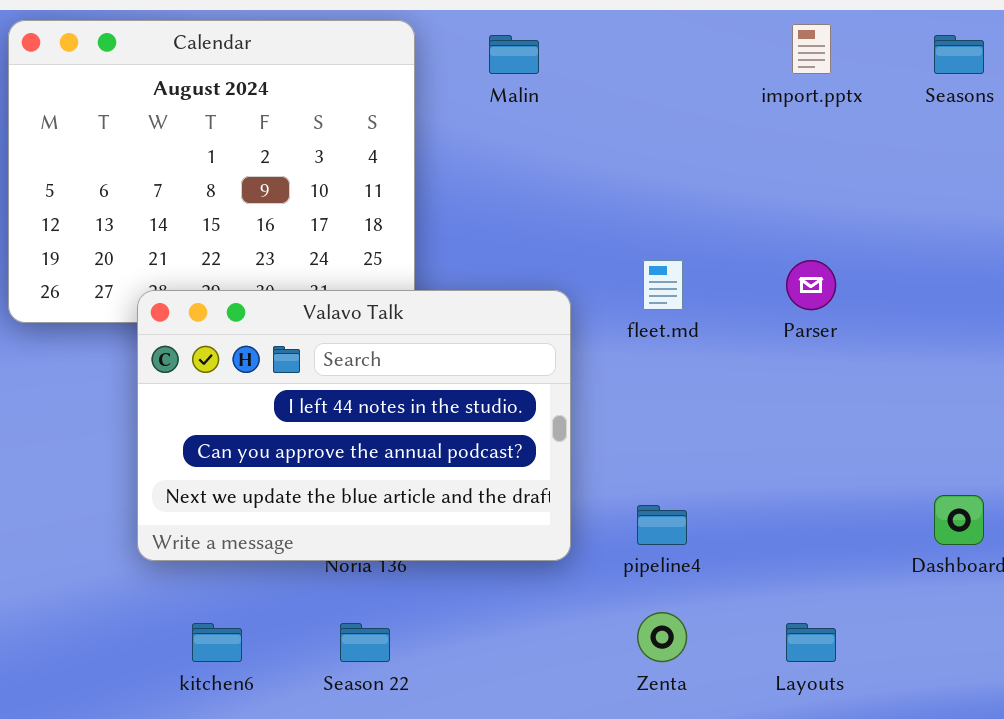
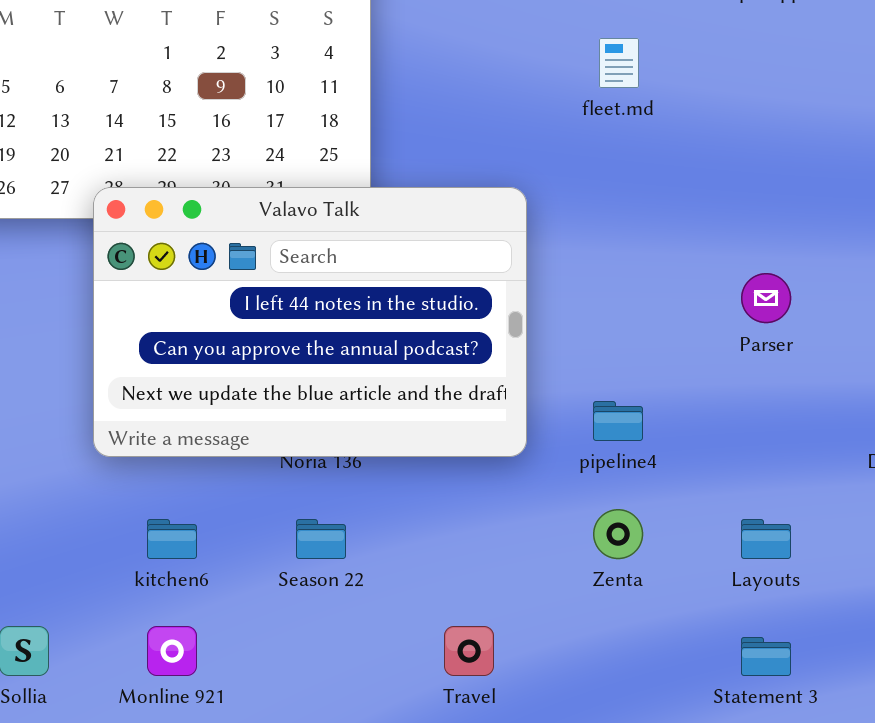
fleet.md: [643,260,683,310] -> [599,38,639,88], moved
Parser: [786,260,836,310] -> [741,273,791,323], moved

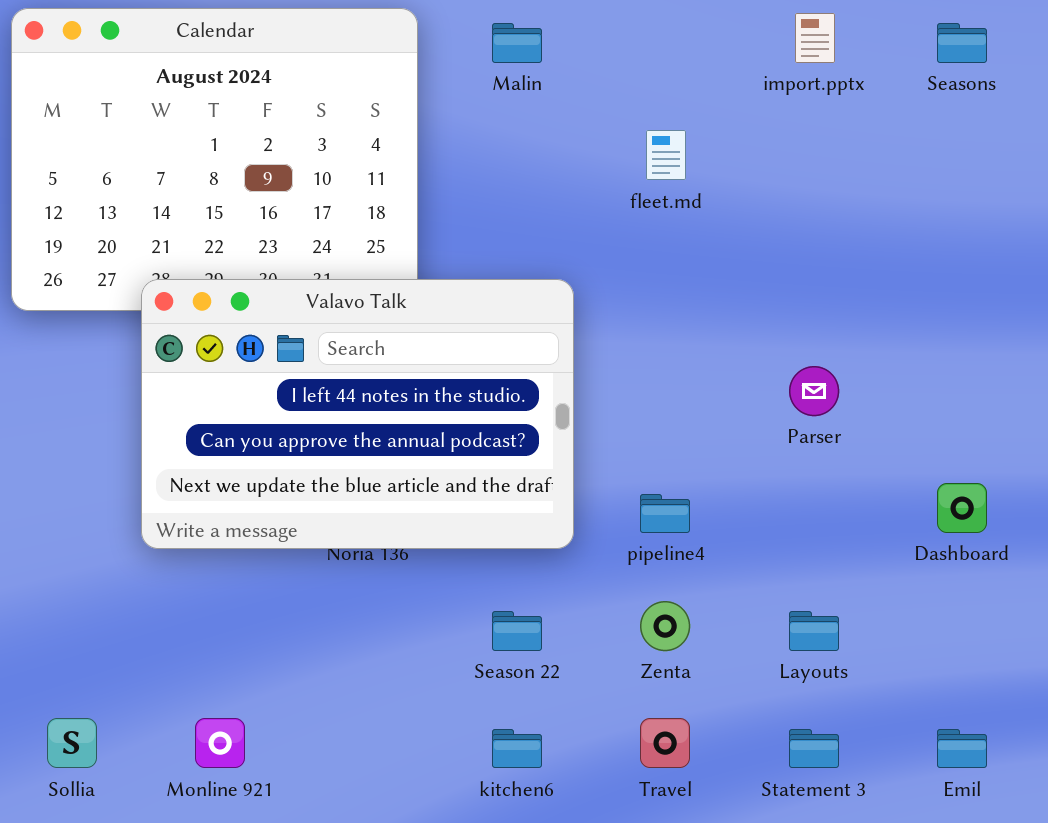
kitchen6: [147,519,197,559] -> [492,729,542,768], moved
Season 22: [296,519,346,559] -> [492,611,542,651], moved
Travel: [444,626,494,676] -> [640,718,690,768], moved

